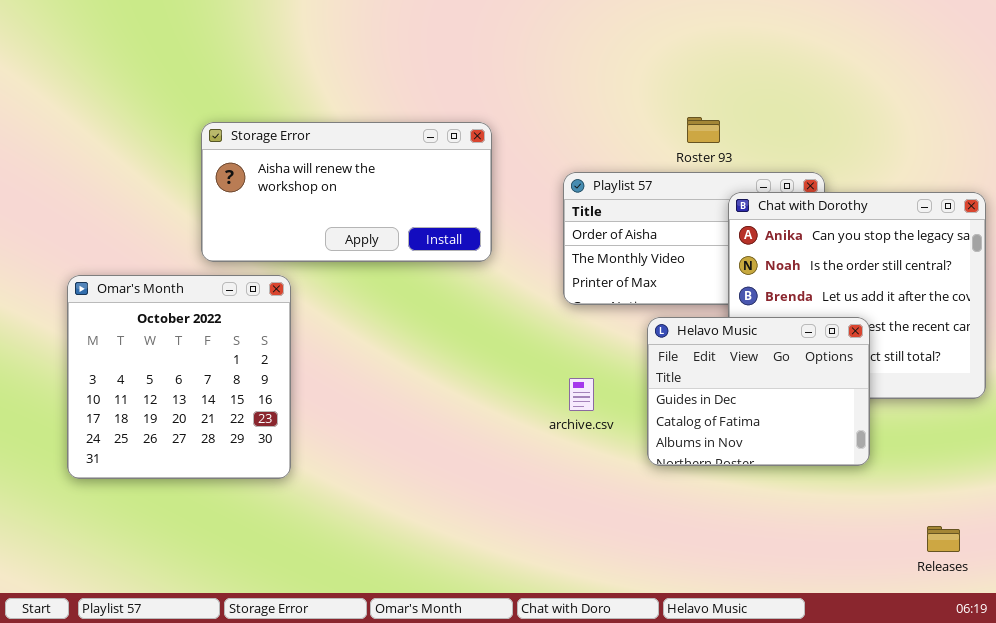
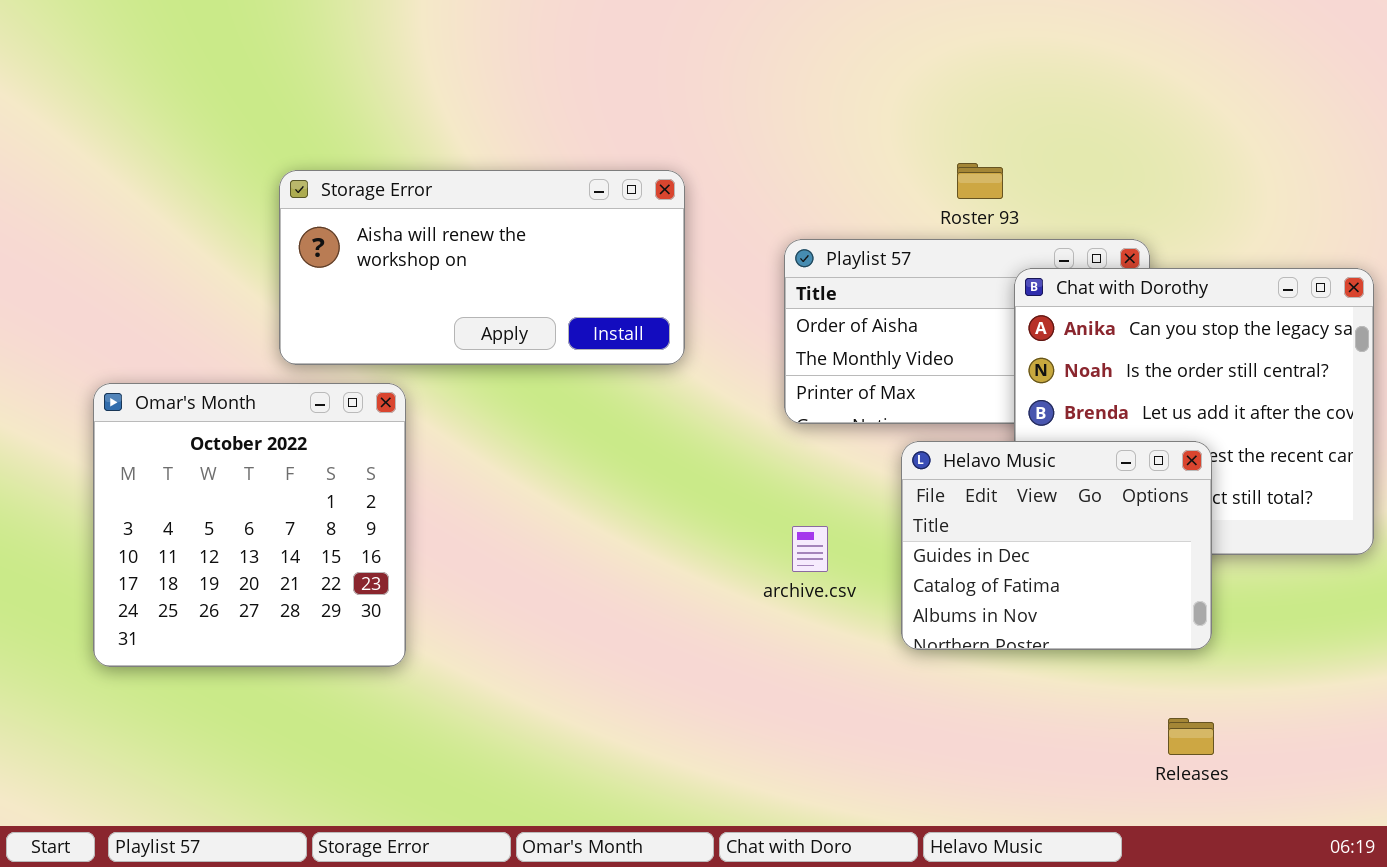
Releases: [927,526,960,552] -> [1168,718,1214,755], moved

